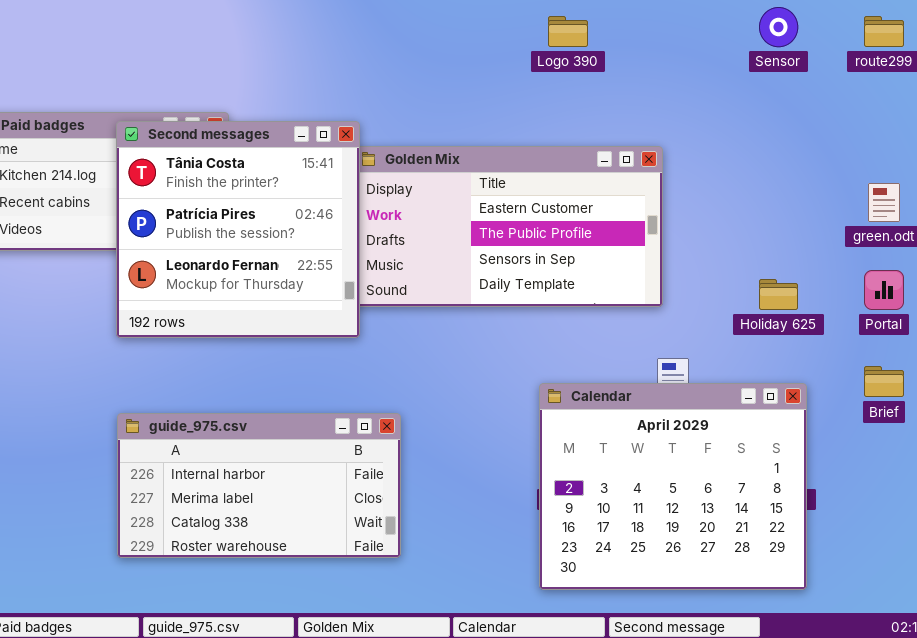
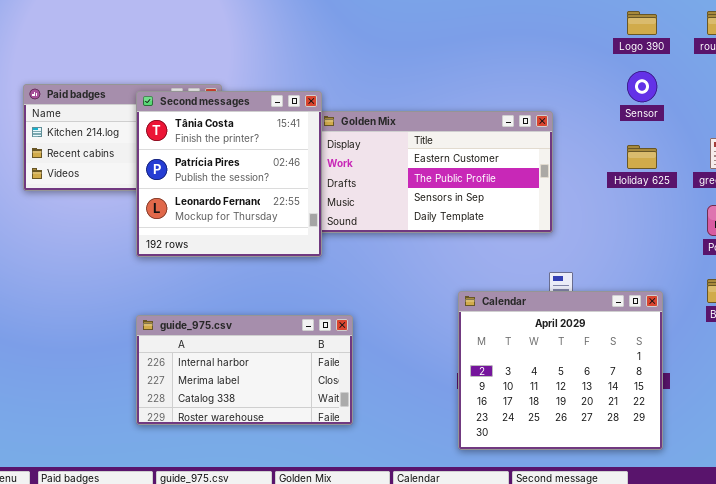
Sensor: [759,7,798,47] -> [627,71,657,102], moved
Logo 390: [548,16,588,47] -> [627,11,657,35], moved
Holiday 625: [759,279,798,310] -> [627,145,657,169], moved

